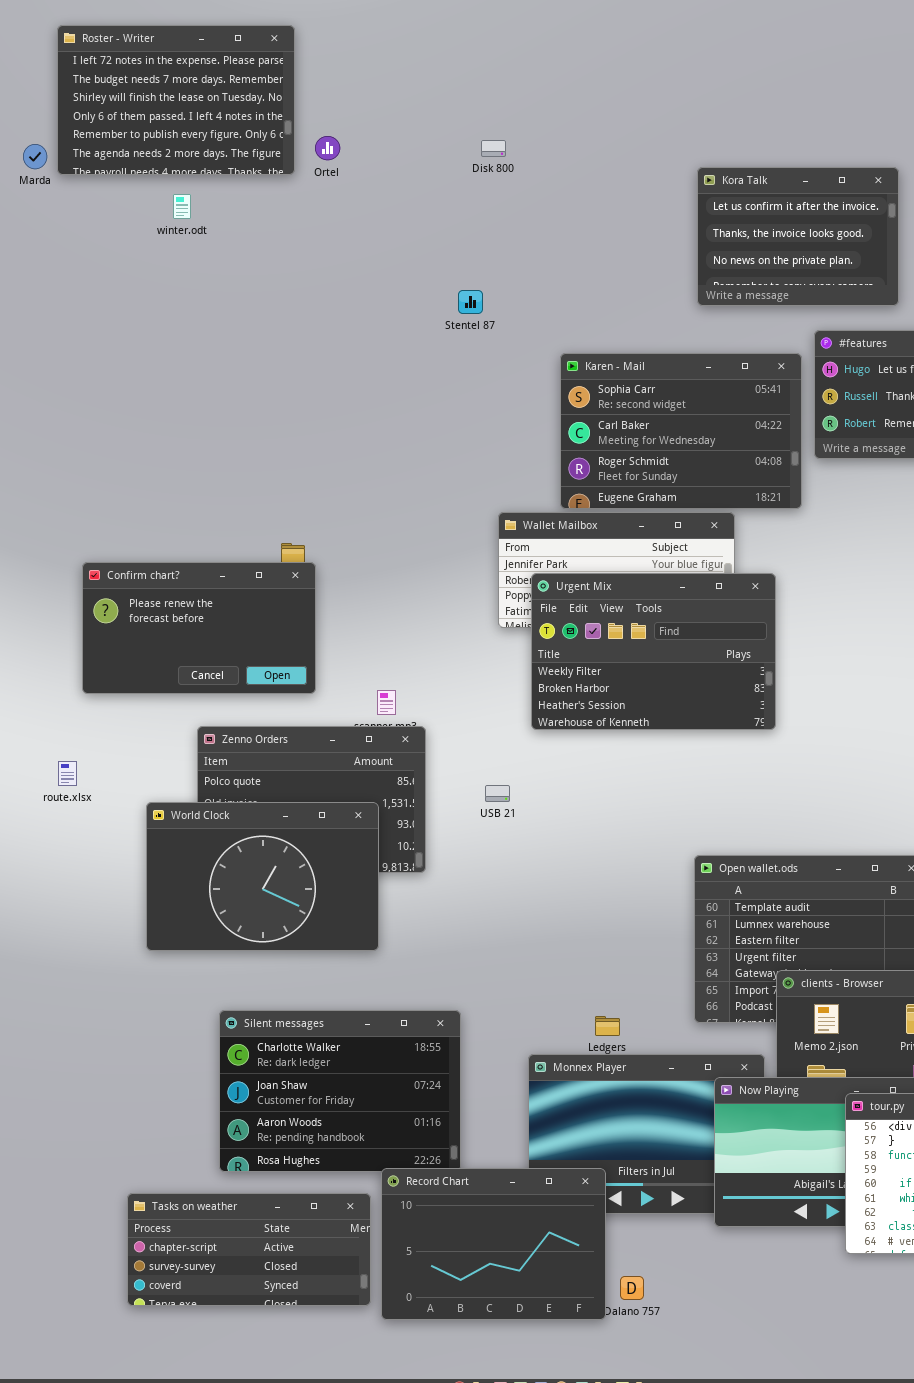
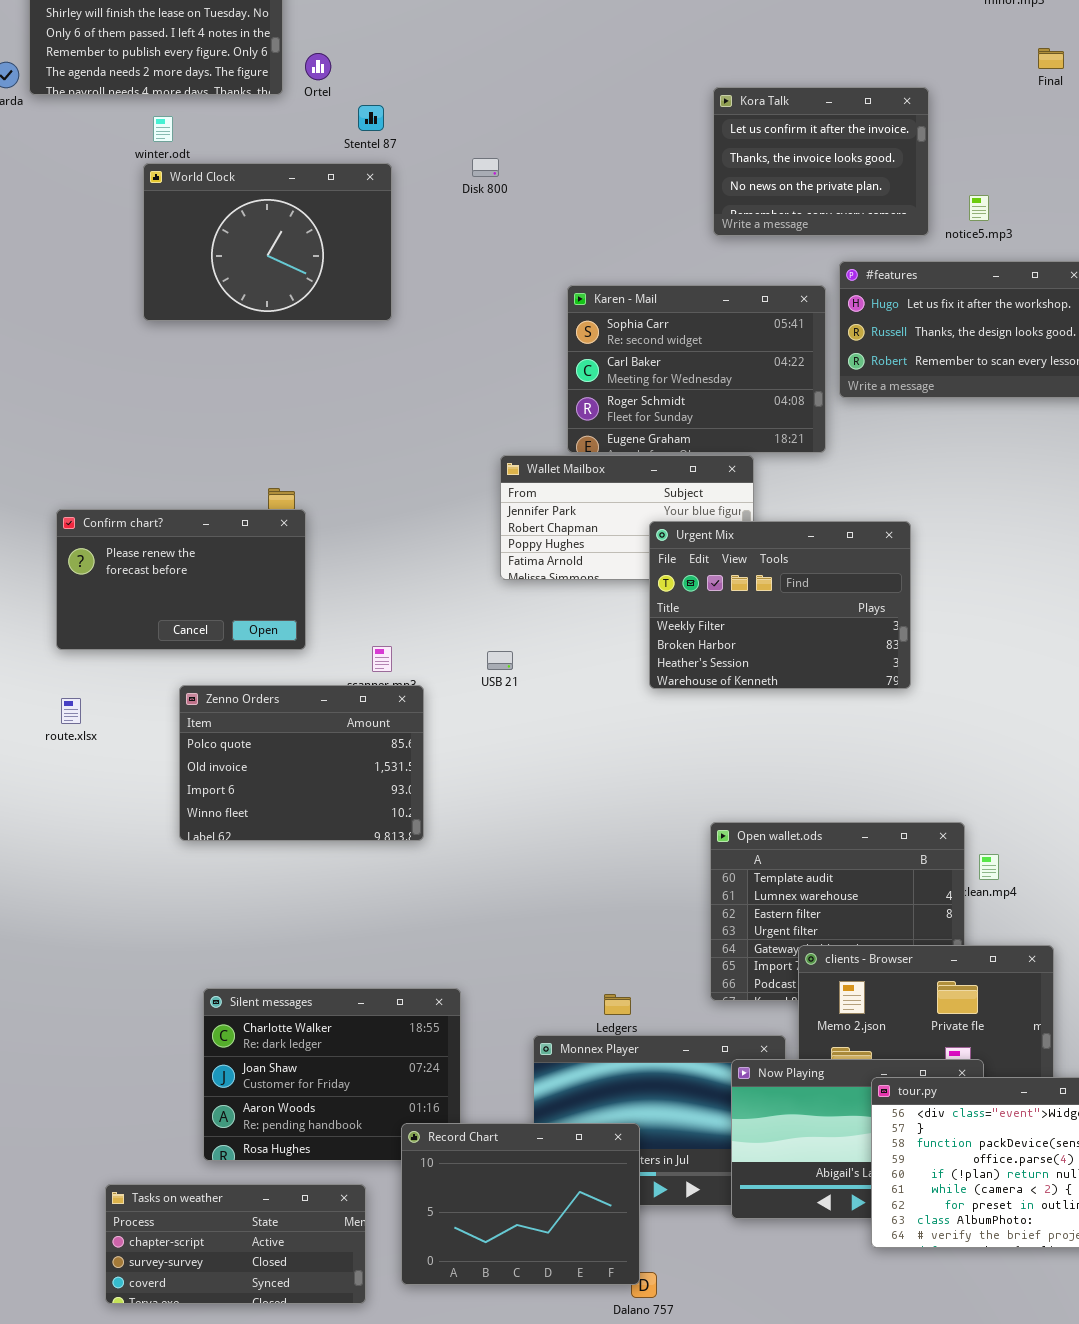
Disk 800: [481,140,506,157] -> [472,158,499,177], moved
Stentel 87: [458,290,483,314] -> [358,105,384,131], moved
Urgent Mix: [531,573,776,730] -> [649,521,911,689], moved
route.xlsx: [58,761,77,786] -> [61,698,81,724], moved
USB 21: [485,785,510,802] -> [487,651,513,670], moved
World Clock: [146,802,379,951] -> [143,163,392,321], moved
Record Chart: [381,1168,606,1320] -> [401,1123,640,1285], moved

